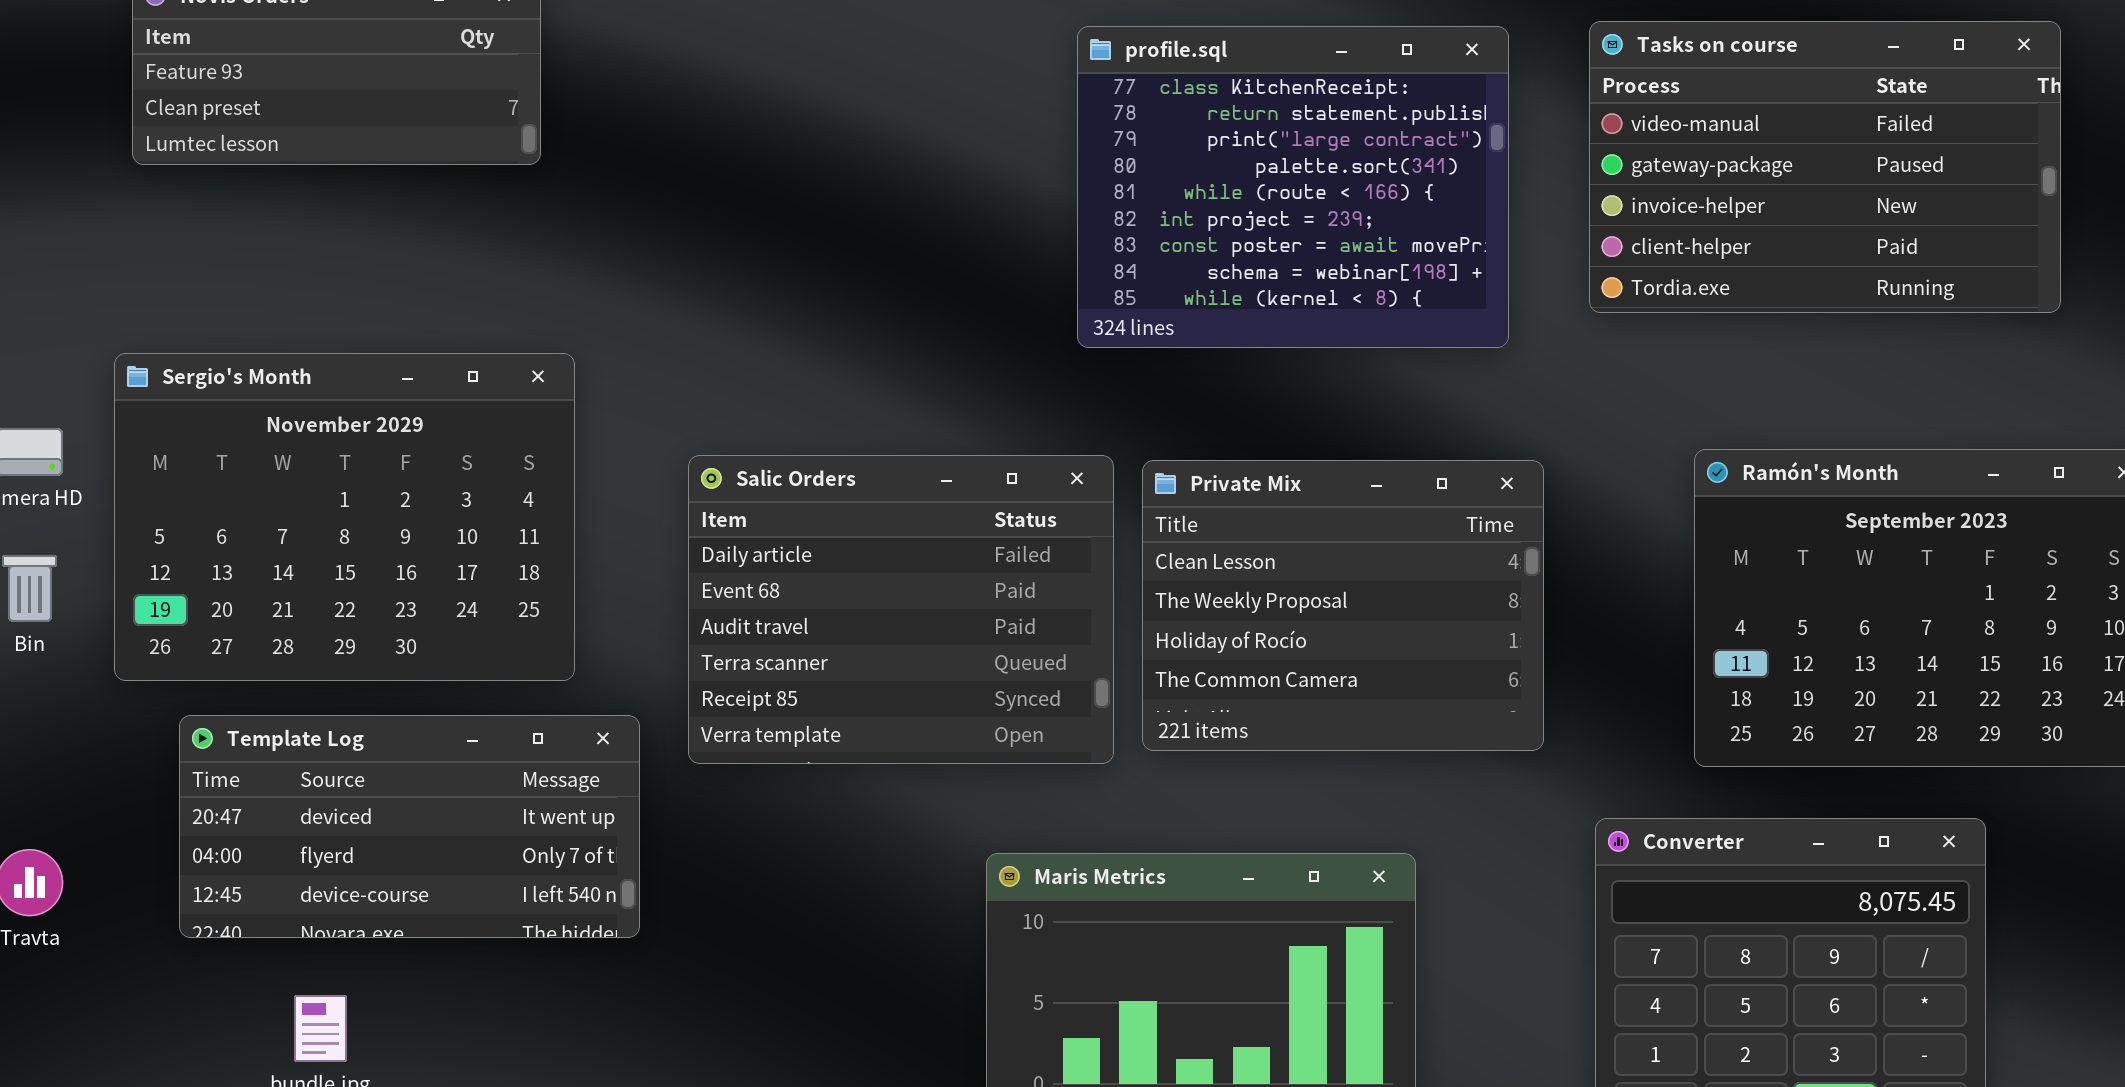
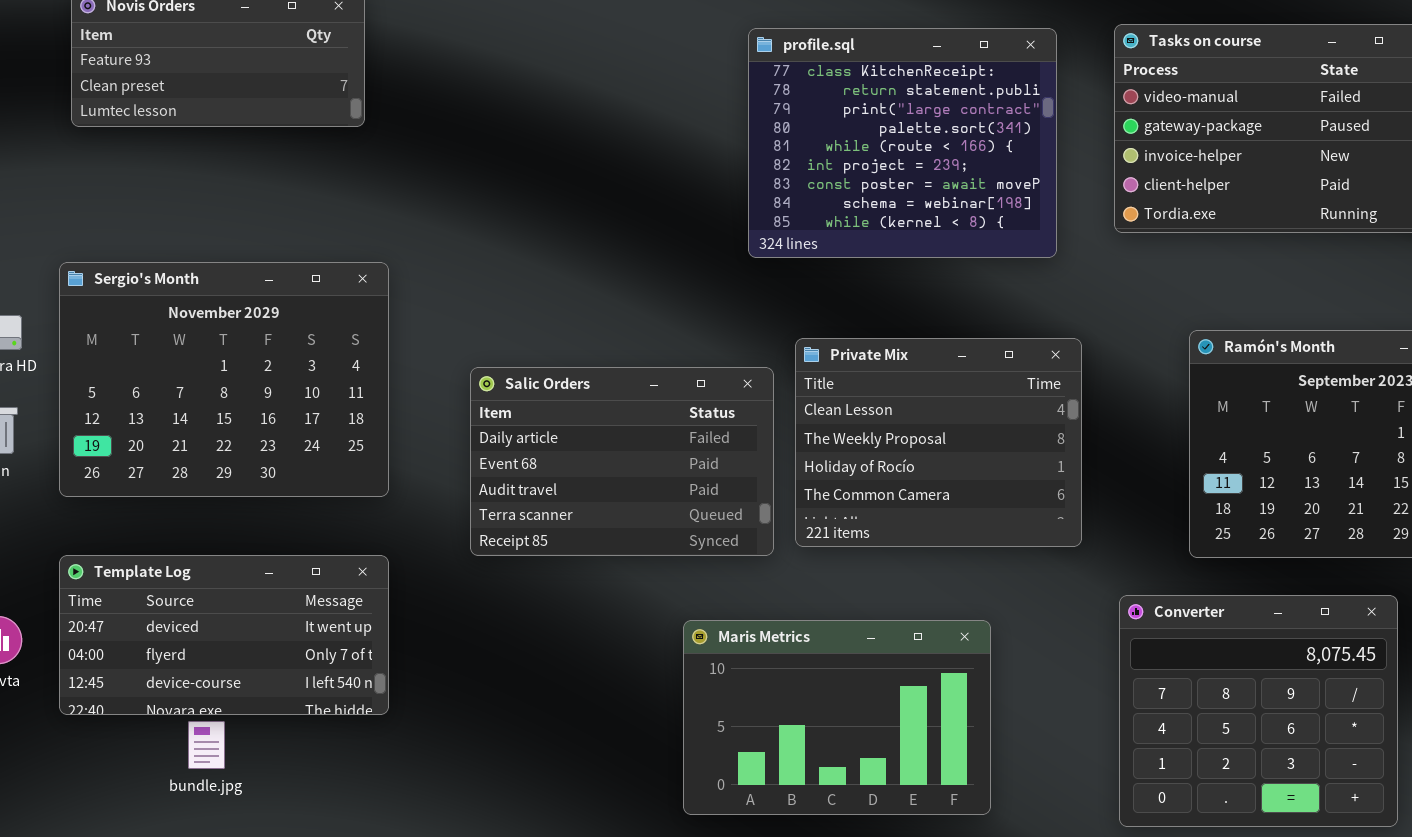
Salic Orders: [688,455,1114,764] -> [470,367,774,556], resized
Template Log: [179,715,640,938] -> [59,555,389,715], moved

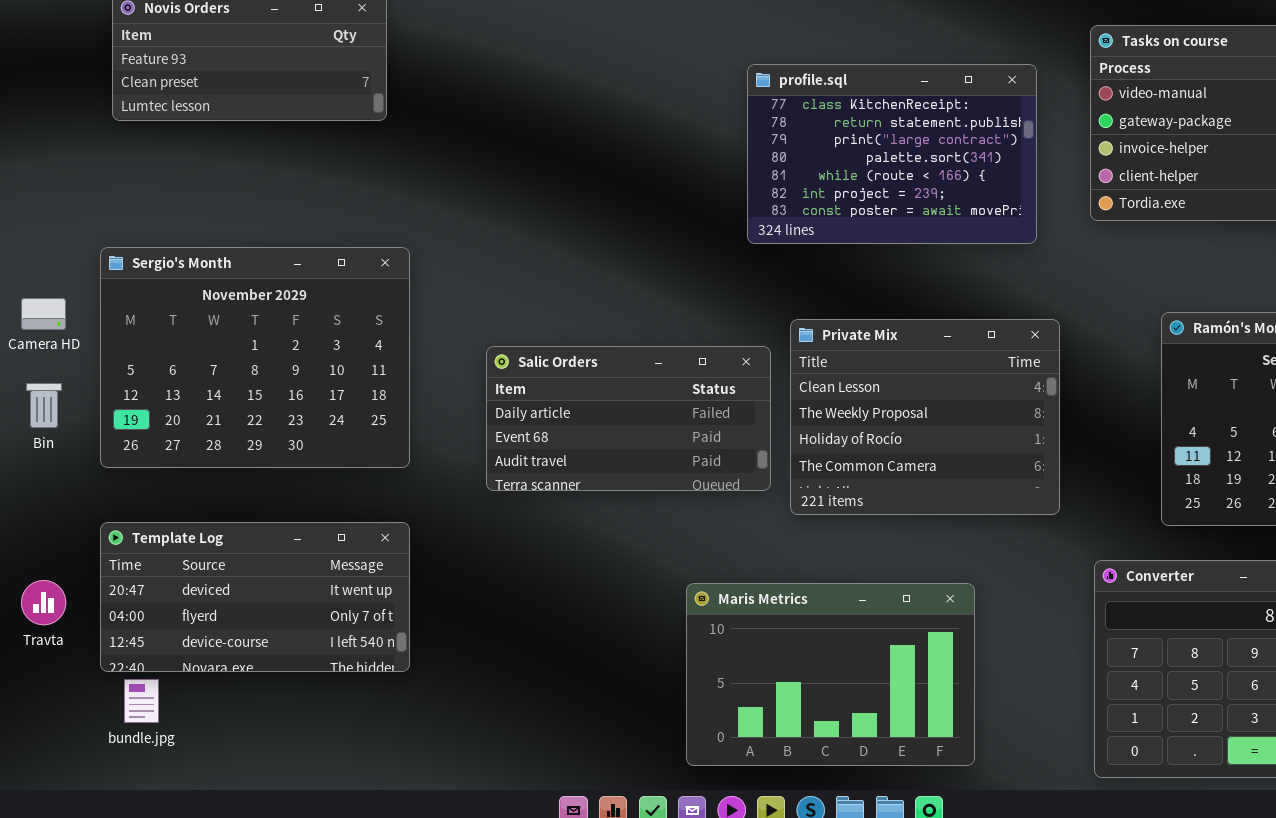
profile.sql: [748,28,1057,258] -> [747,64,1037,244], resized
Salic Orders: [470,367,774,556] -> [486,346,771,491], resized
bundle.jpg: [188,721,225,769] -> [124,679,159,723], moved

